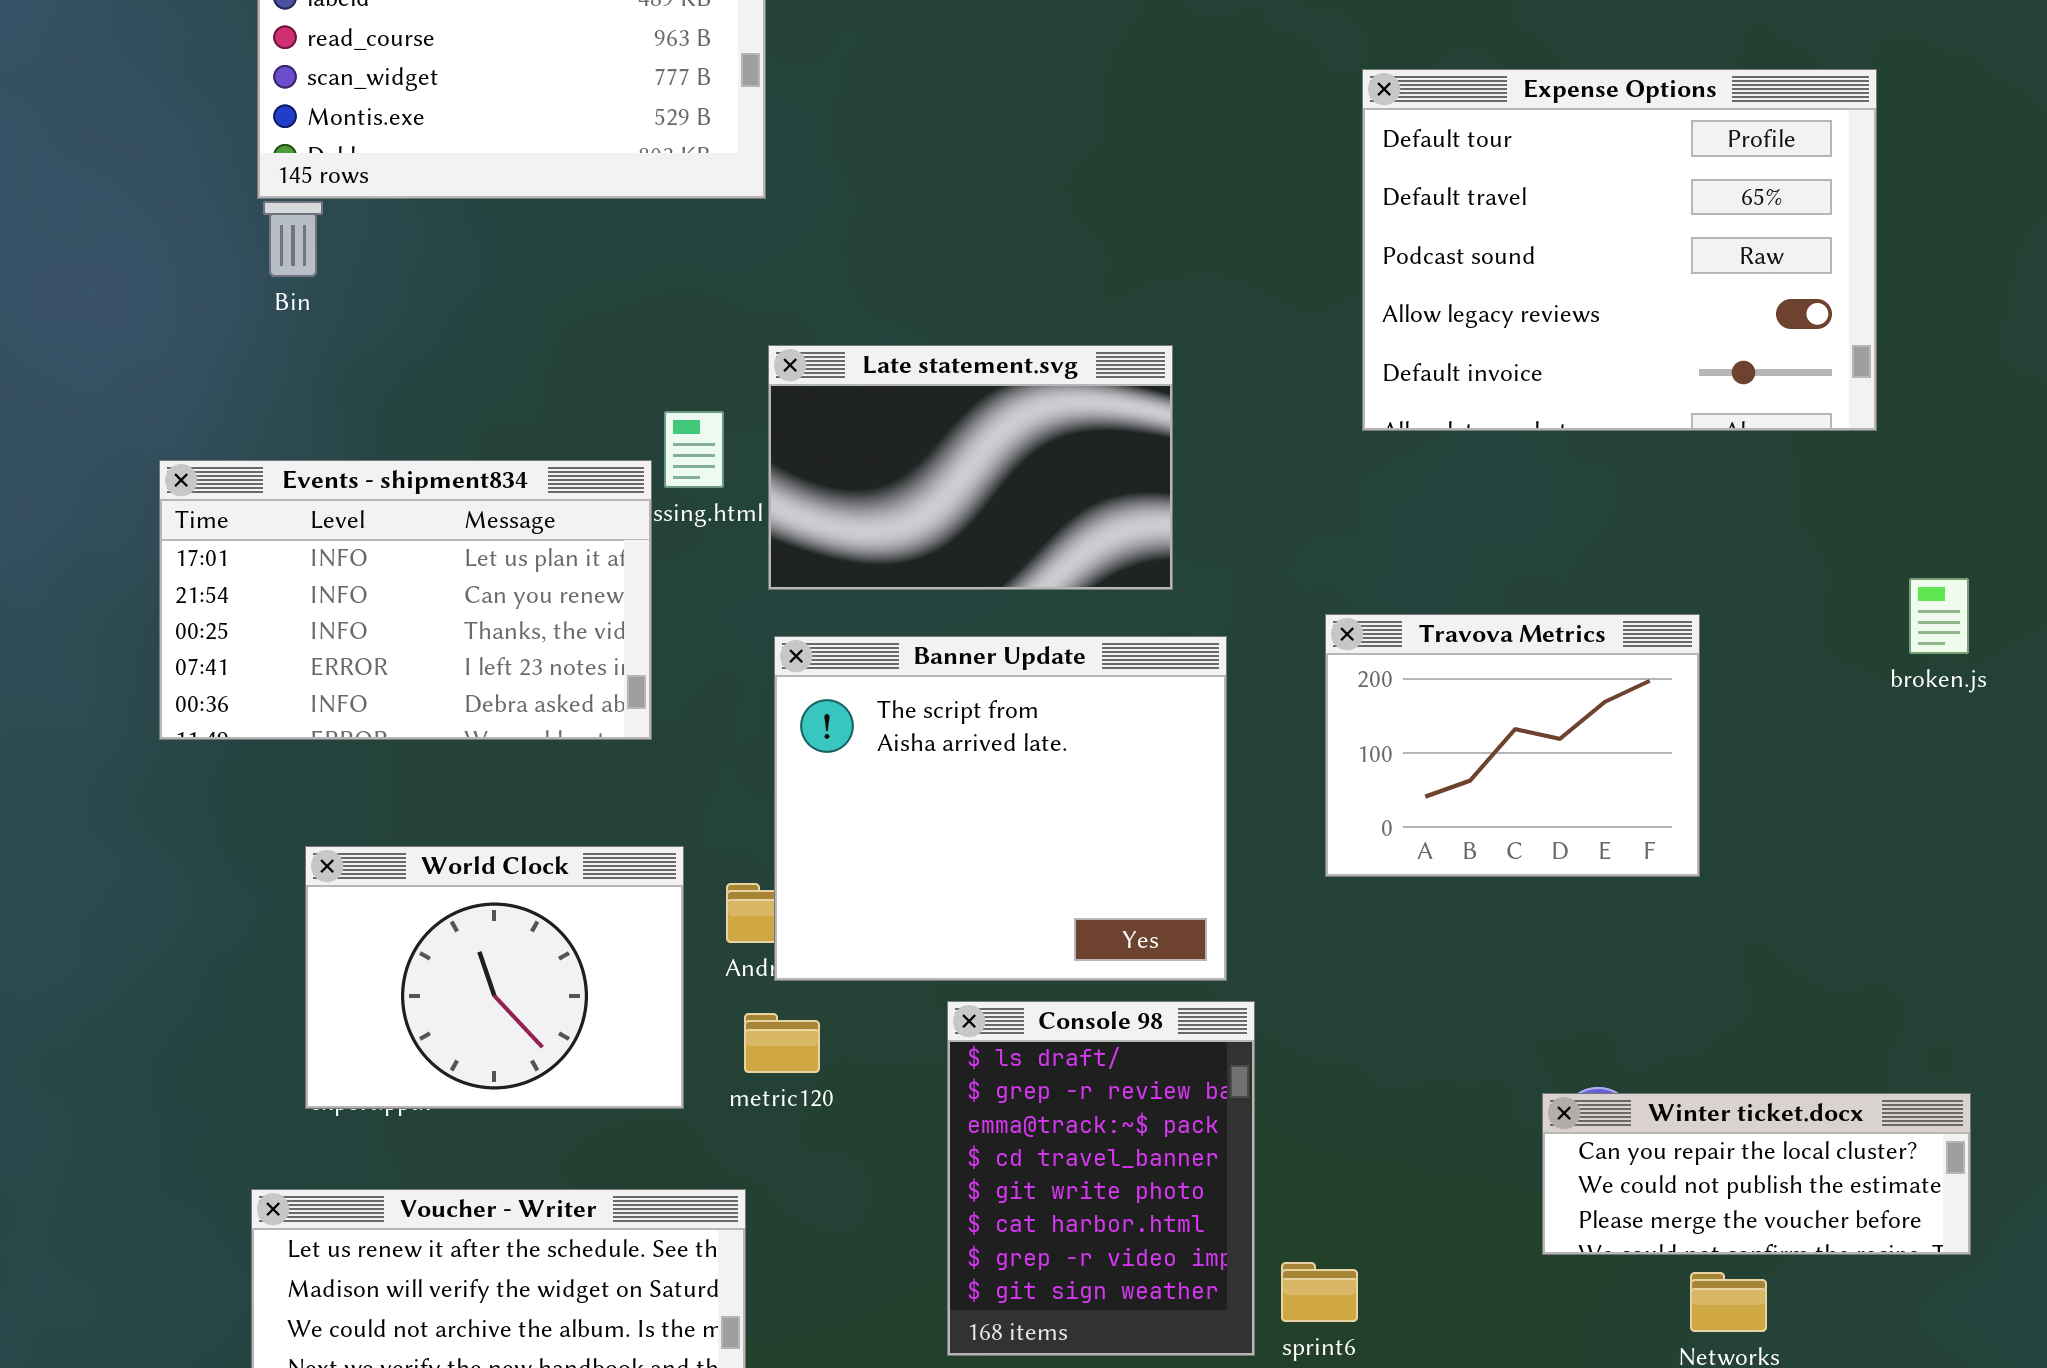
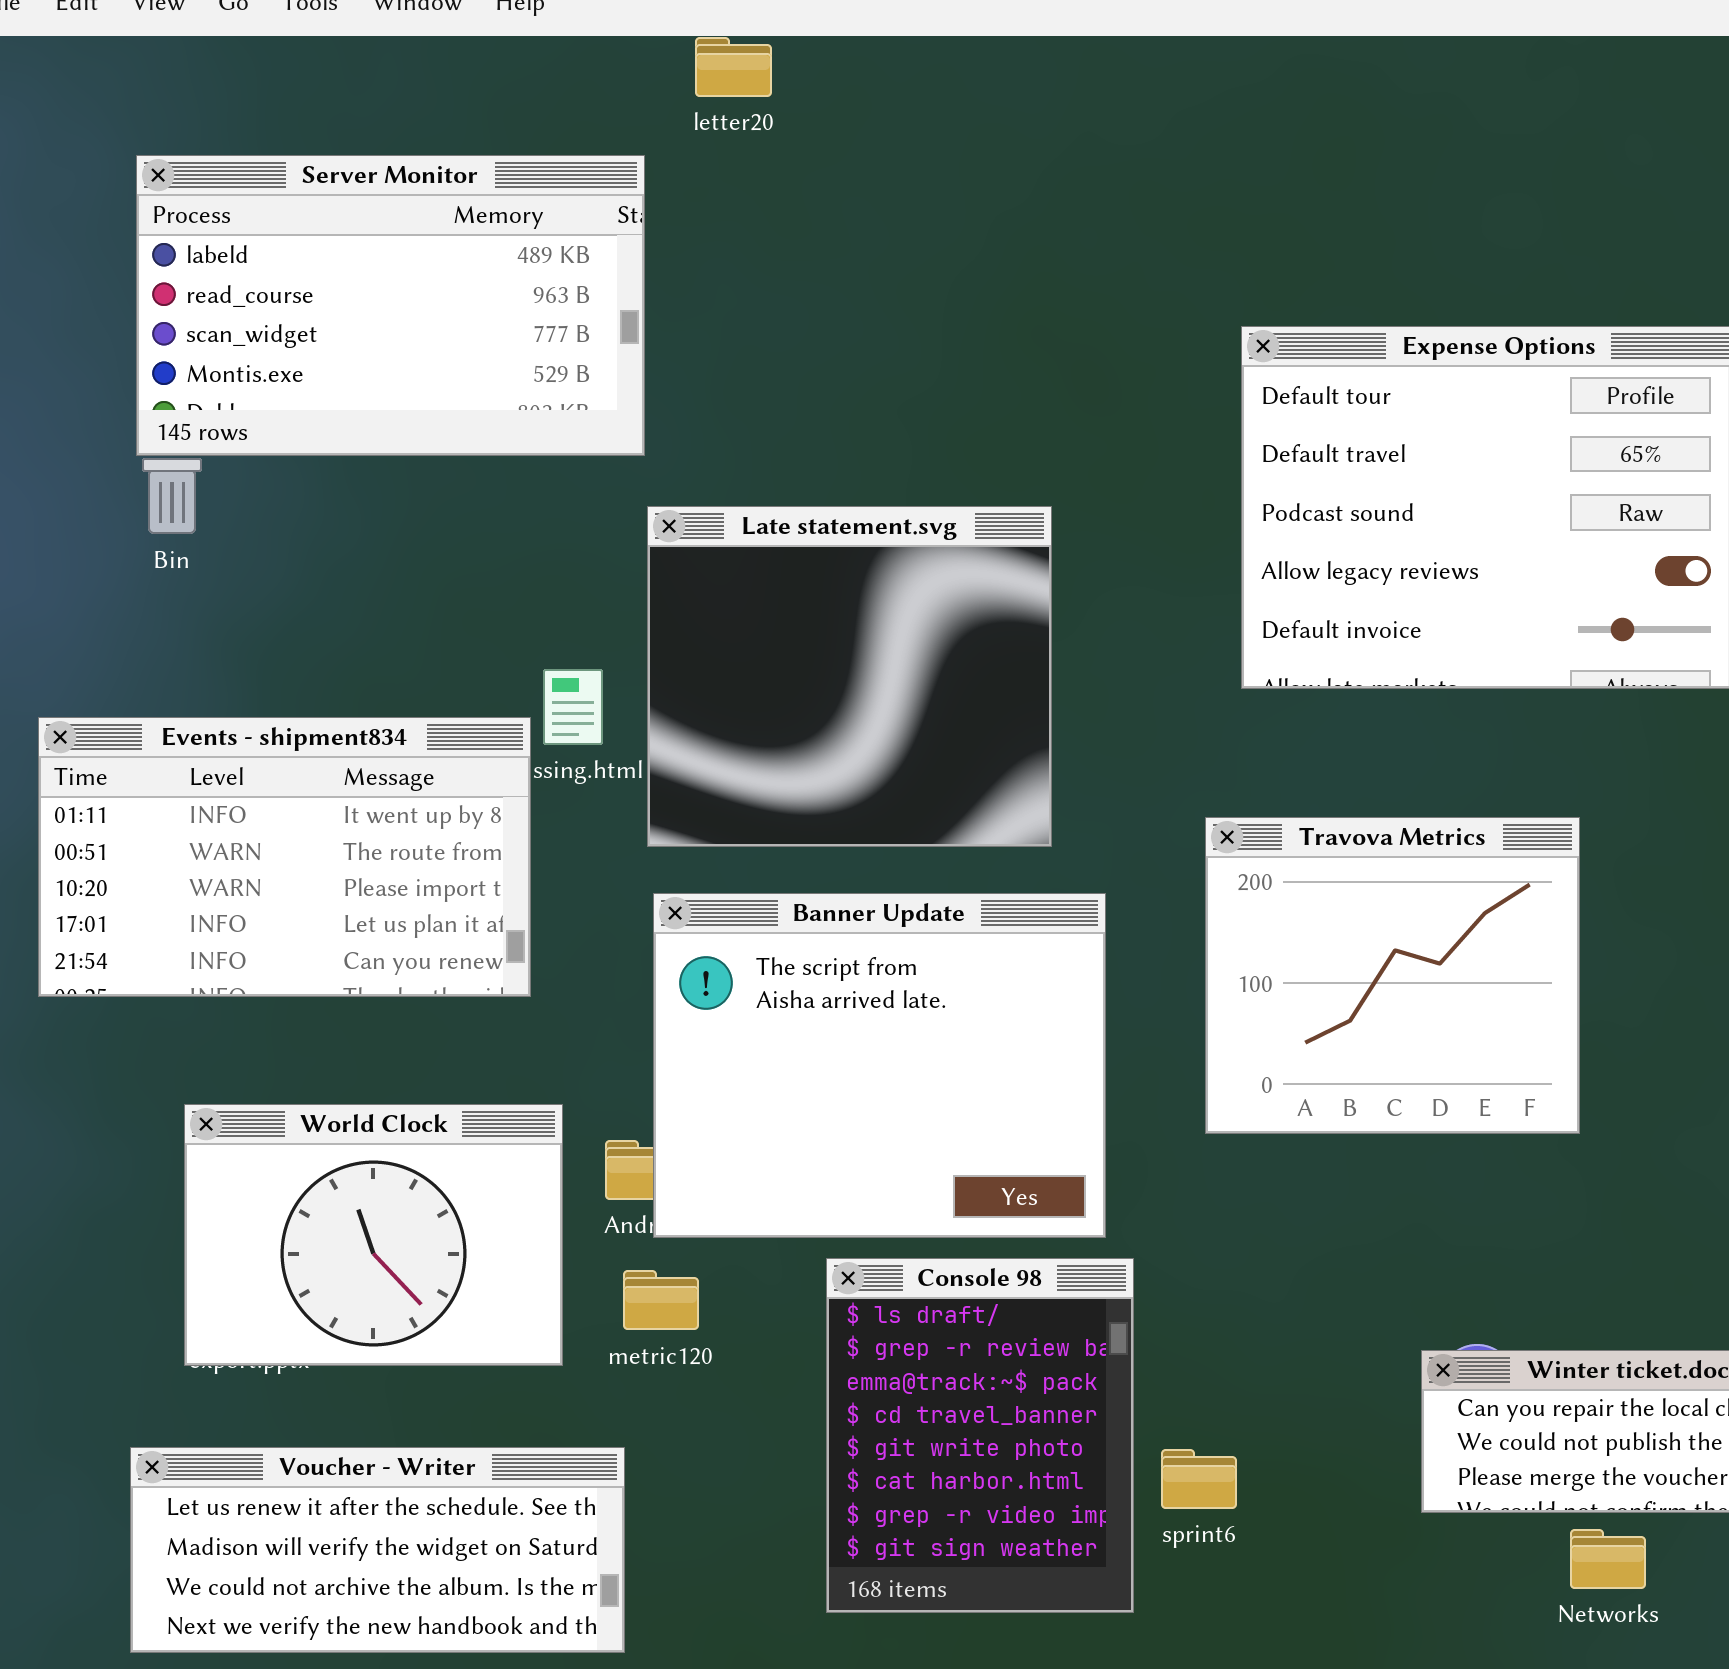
Late statement.svg: [768,345,1173,590] -> [647,506,1052,847], resized
Events - shipment834: [159,460,652,740] -> [38,717,531,997], scrolled up 3 rows
Travova Metrics: [1325,614,1700,877] -> [1205,817,1580,1134], resized
sprint6: [1281,1262,1358,1322] -> [1161,1449,1237,1509], moved

